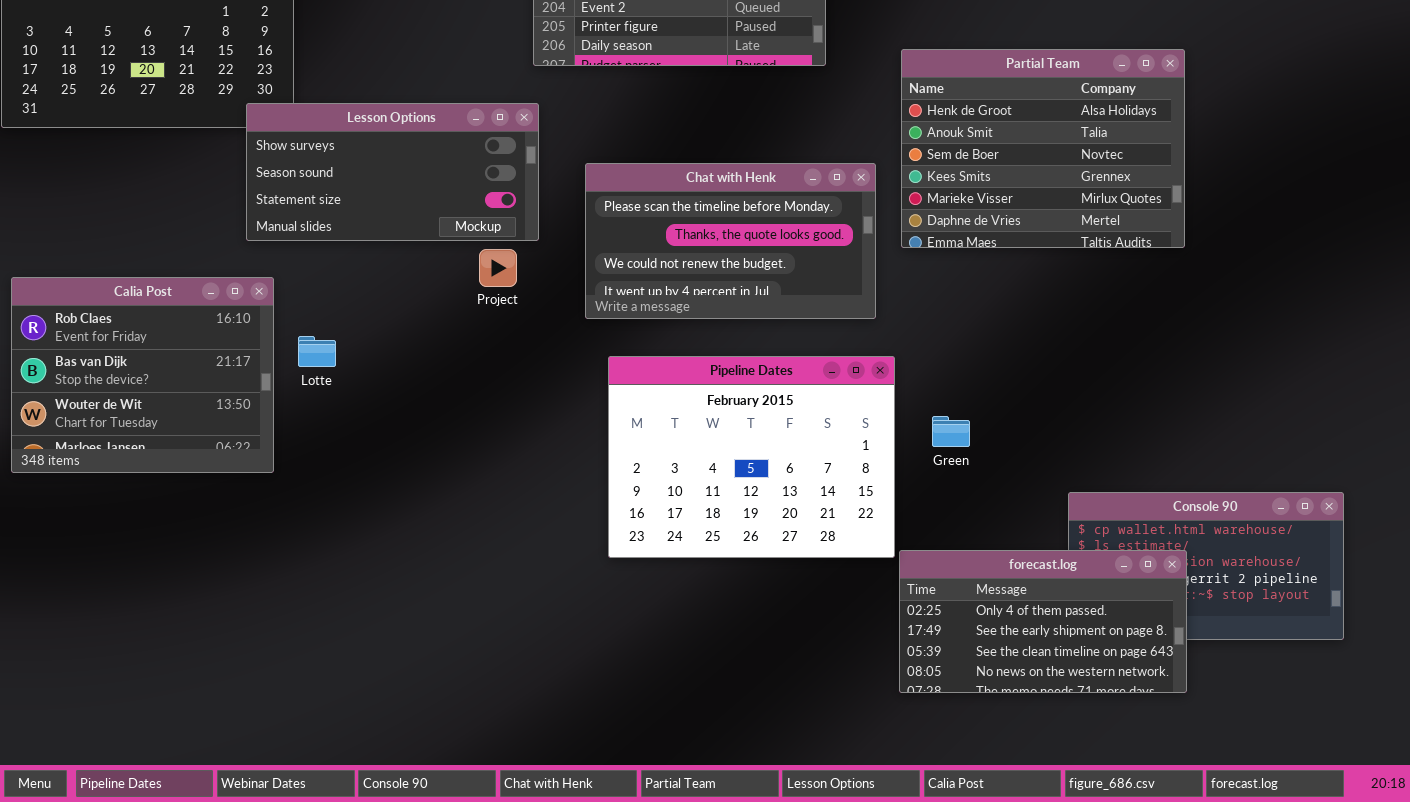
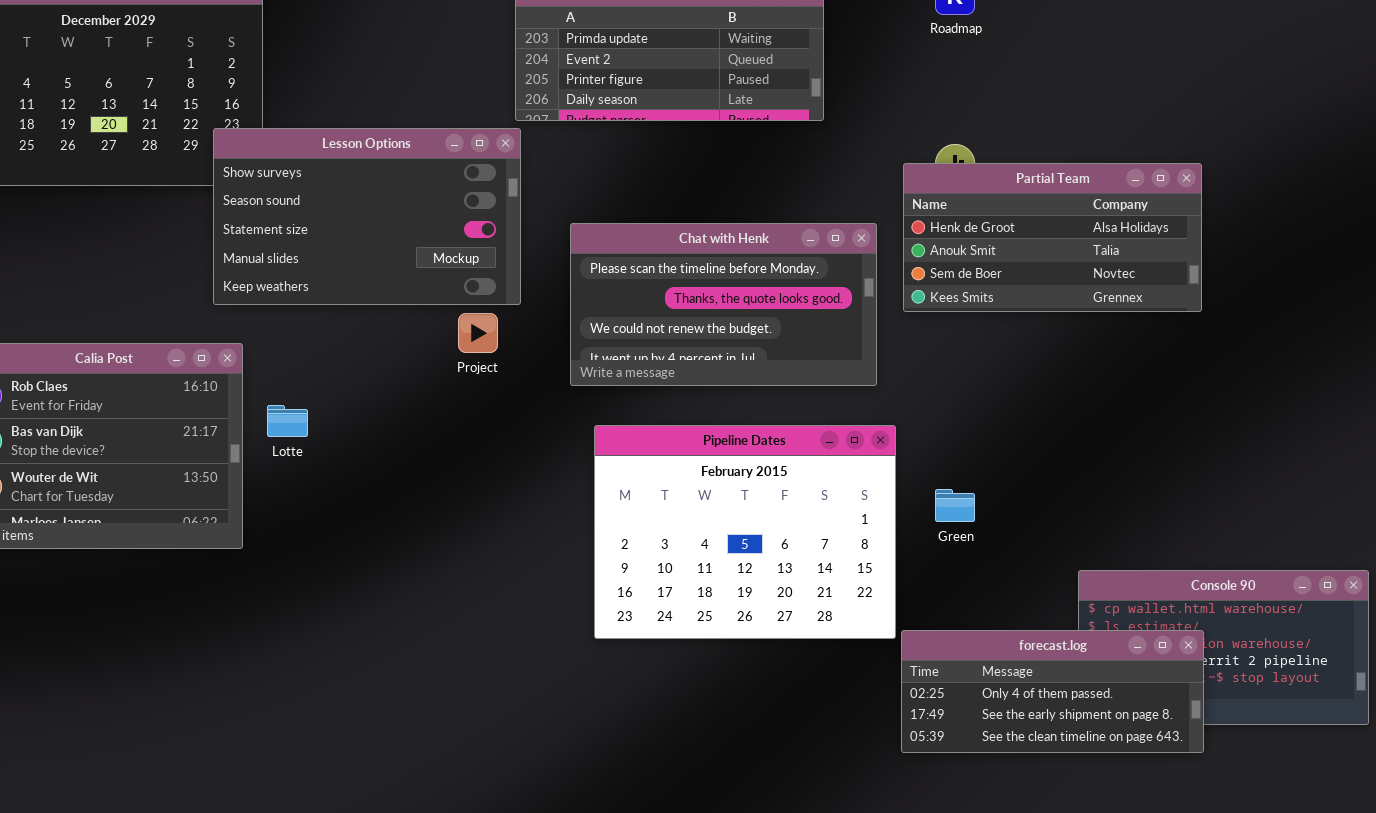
Partial Team: [901,49,1185,248] -> [903,163,1202,312], resized
Lesson Options: [246,103,539,241] -> [213,128,521,305], resized
forecast.log: [899,550,1187,693] -> [901,630,1204,753], resized

